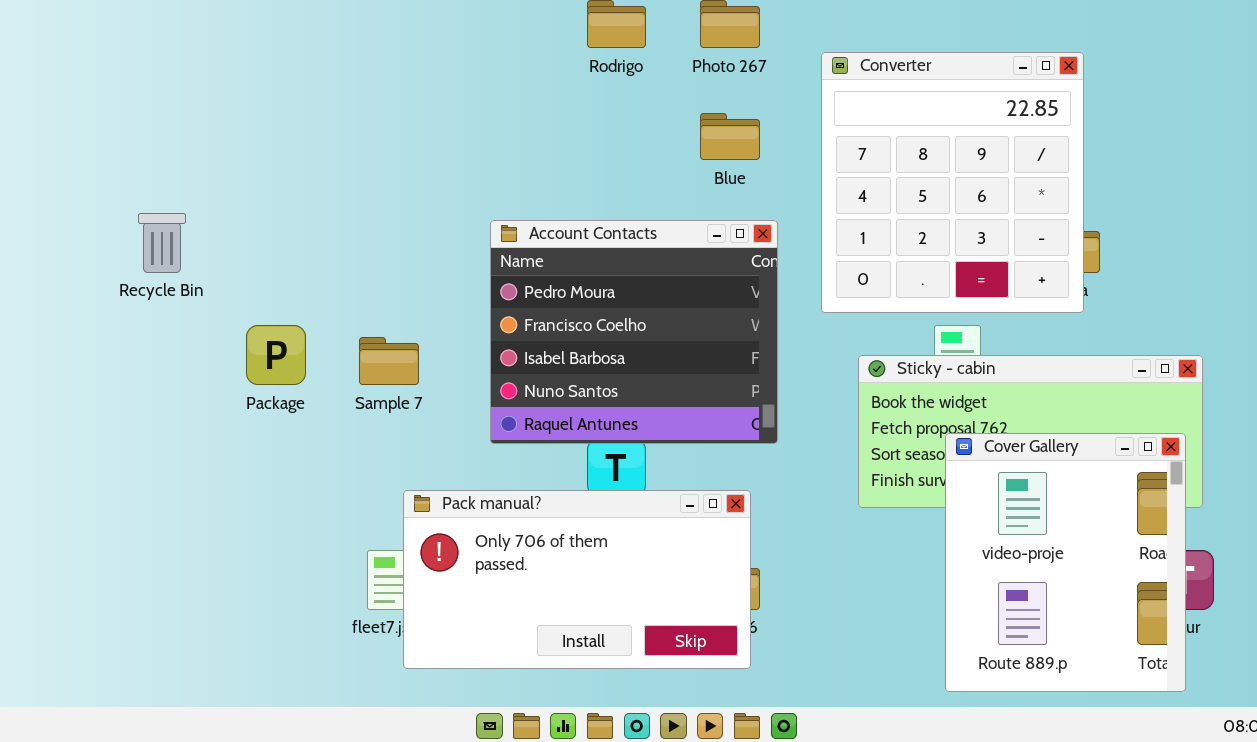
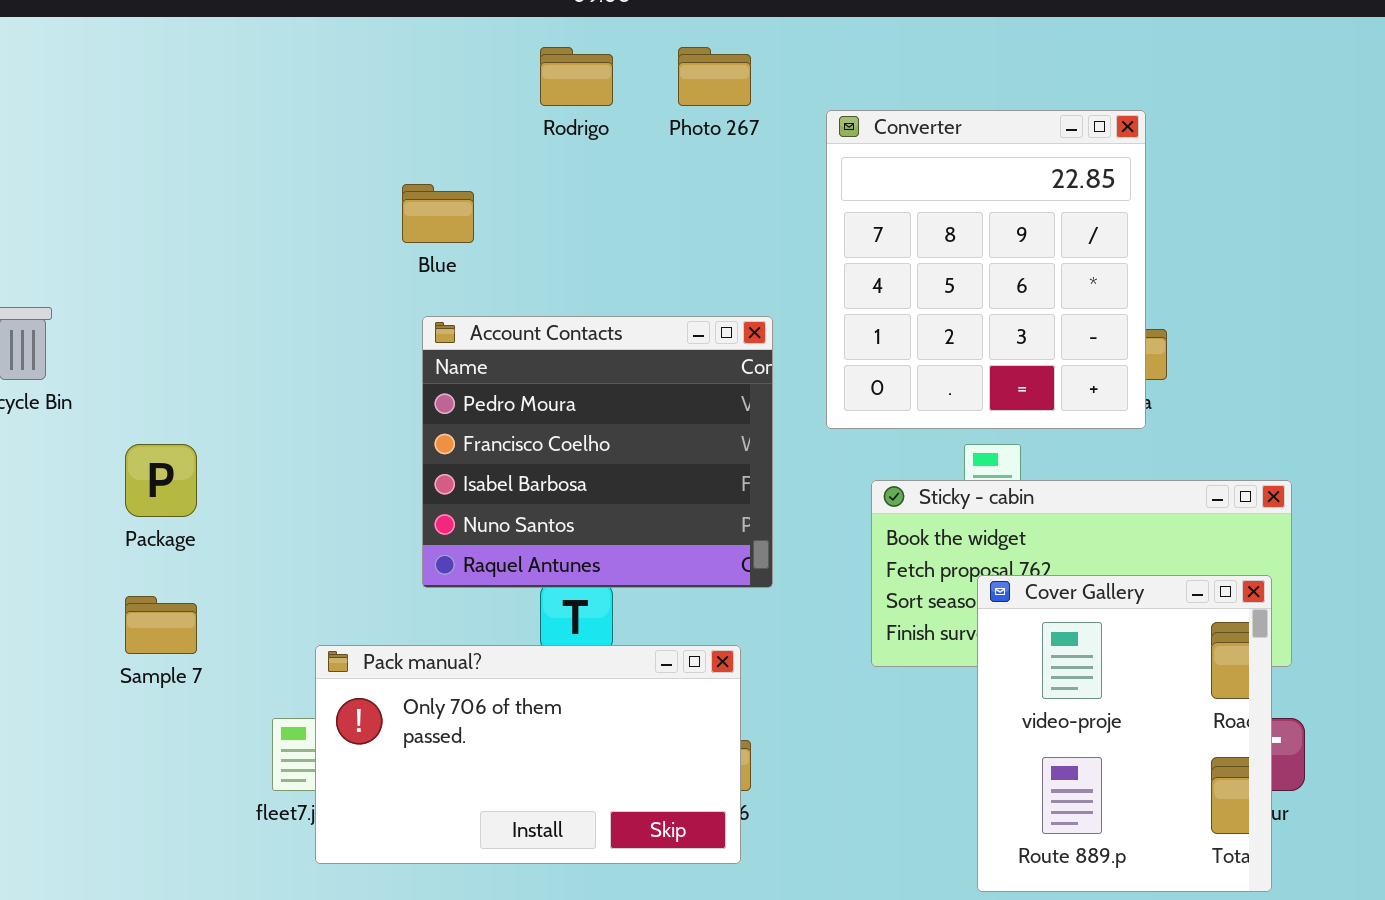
Blue: [700,113,760,160] -> [402,184,474,243], moved
Sample 7: [359,337,419,385] -> [125,596,197,654], moved

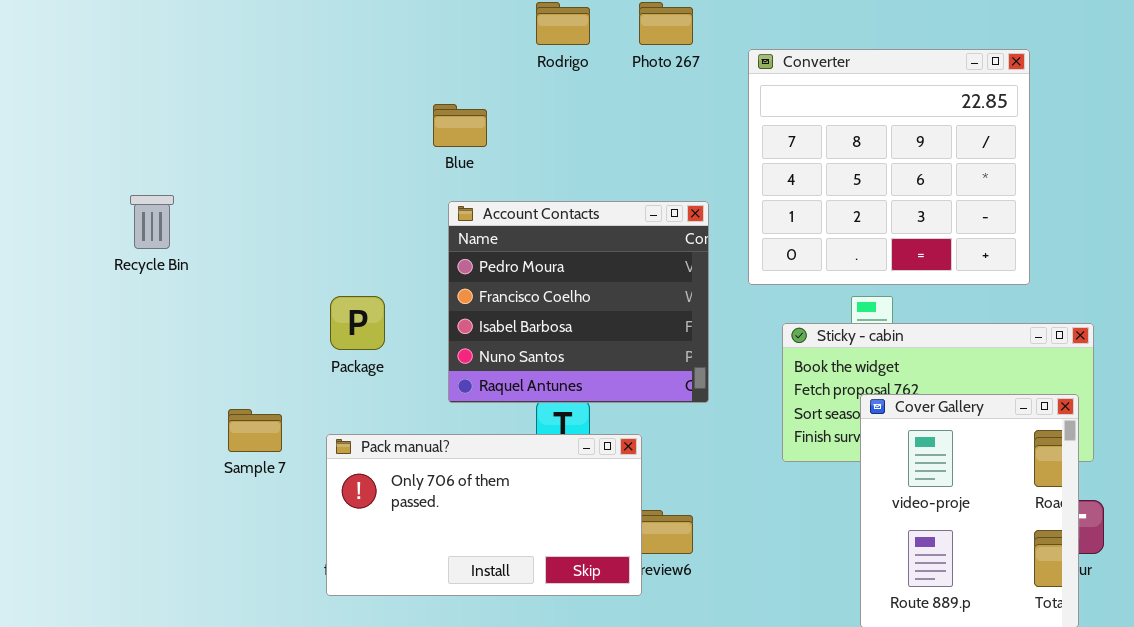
Converter: [826,110,1146,429] -> [748,49,1030,285], resized
Package: [125,444,197,517] -> [330,296,385,350], moved
Pack manual?: [315,645,741,864] -> [326,434,642,596], moved

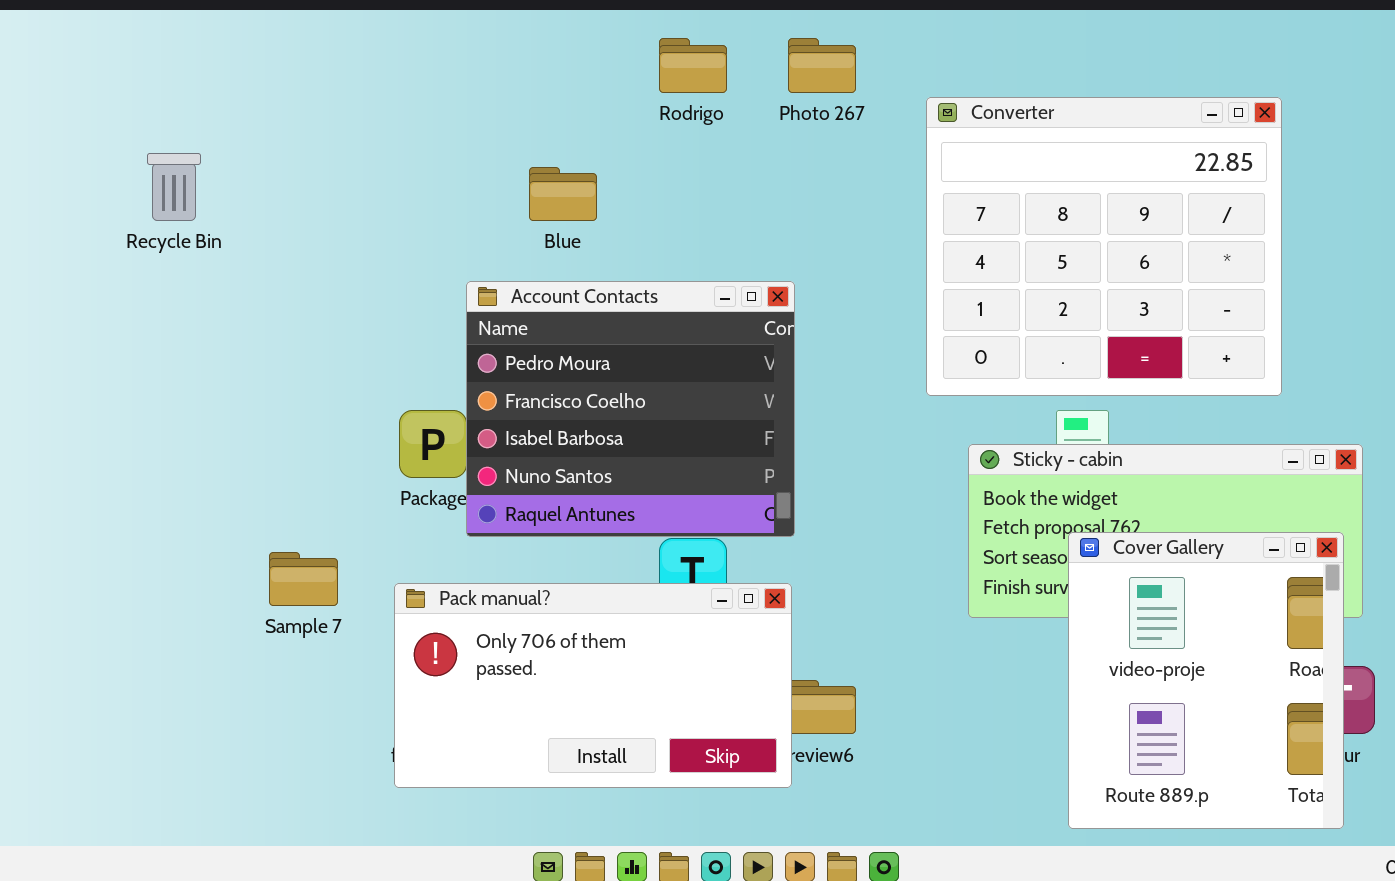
Recycle Bin: [130,195,174,249] -> [147,153,201,221], moved
Account Contacts: [448,201,709,403] -> [466,281,795,537], moved

